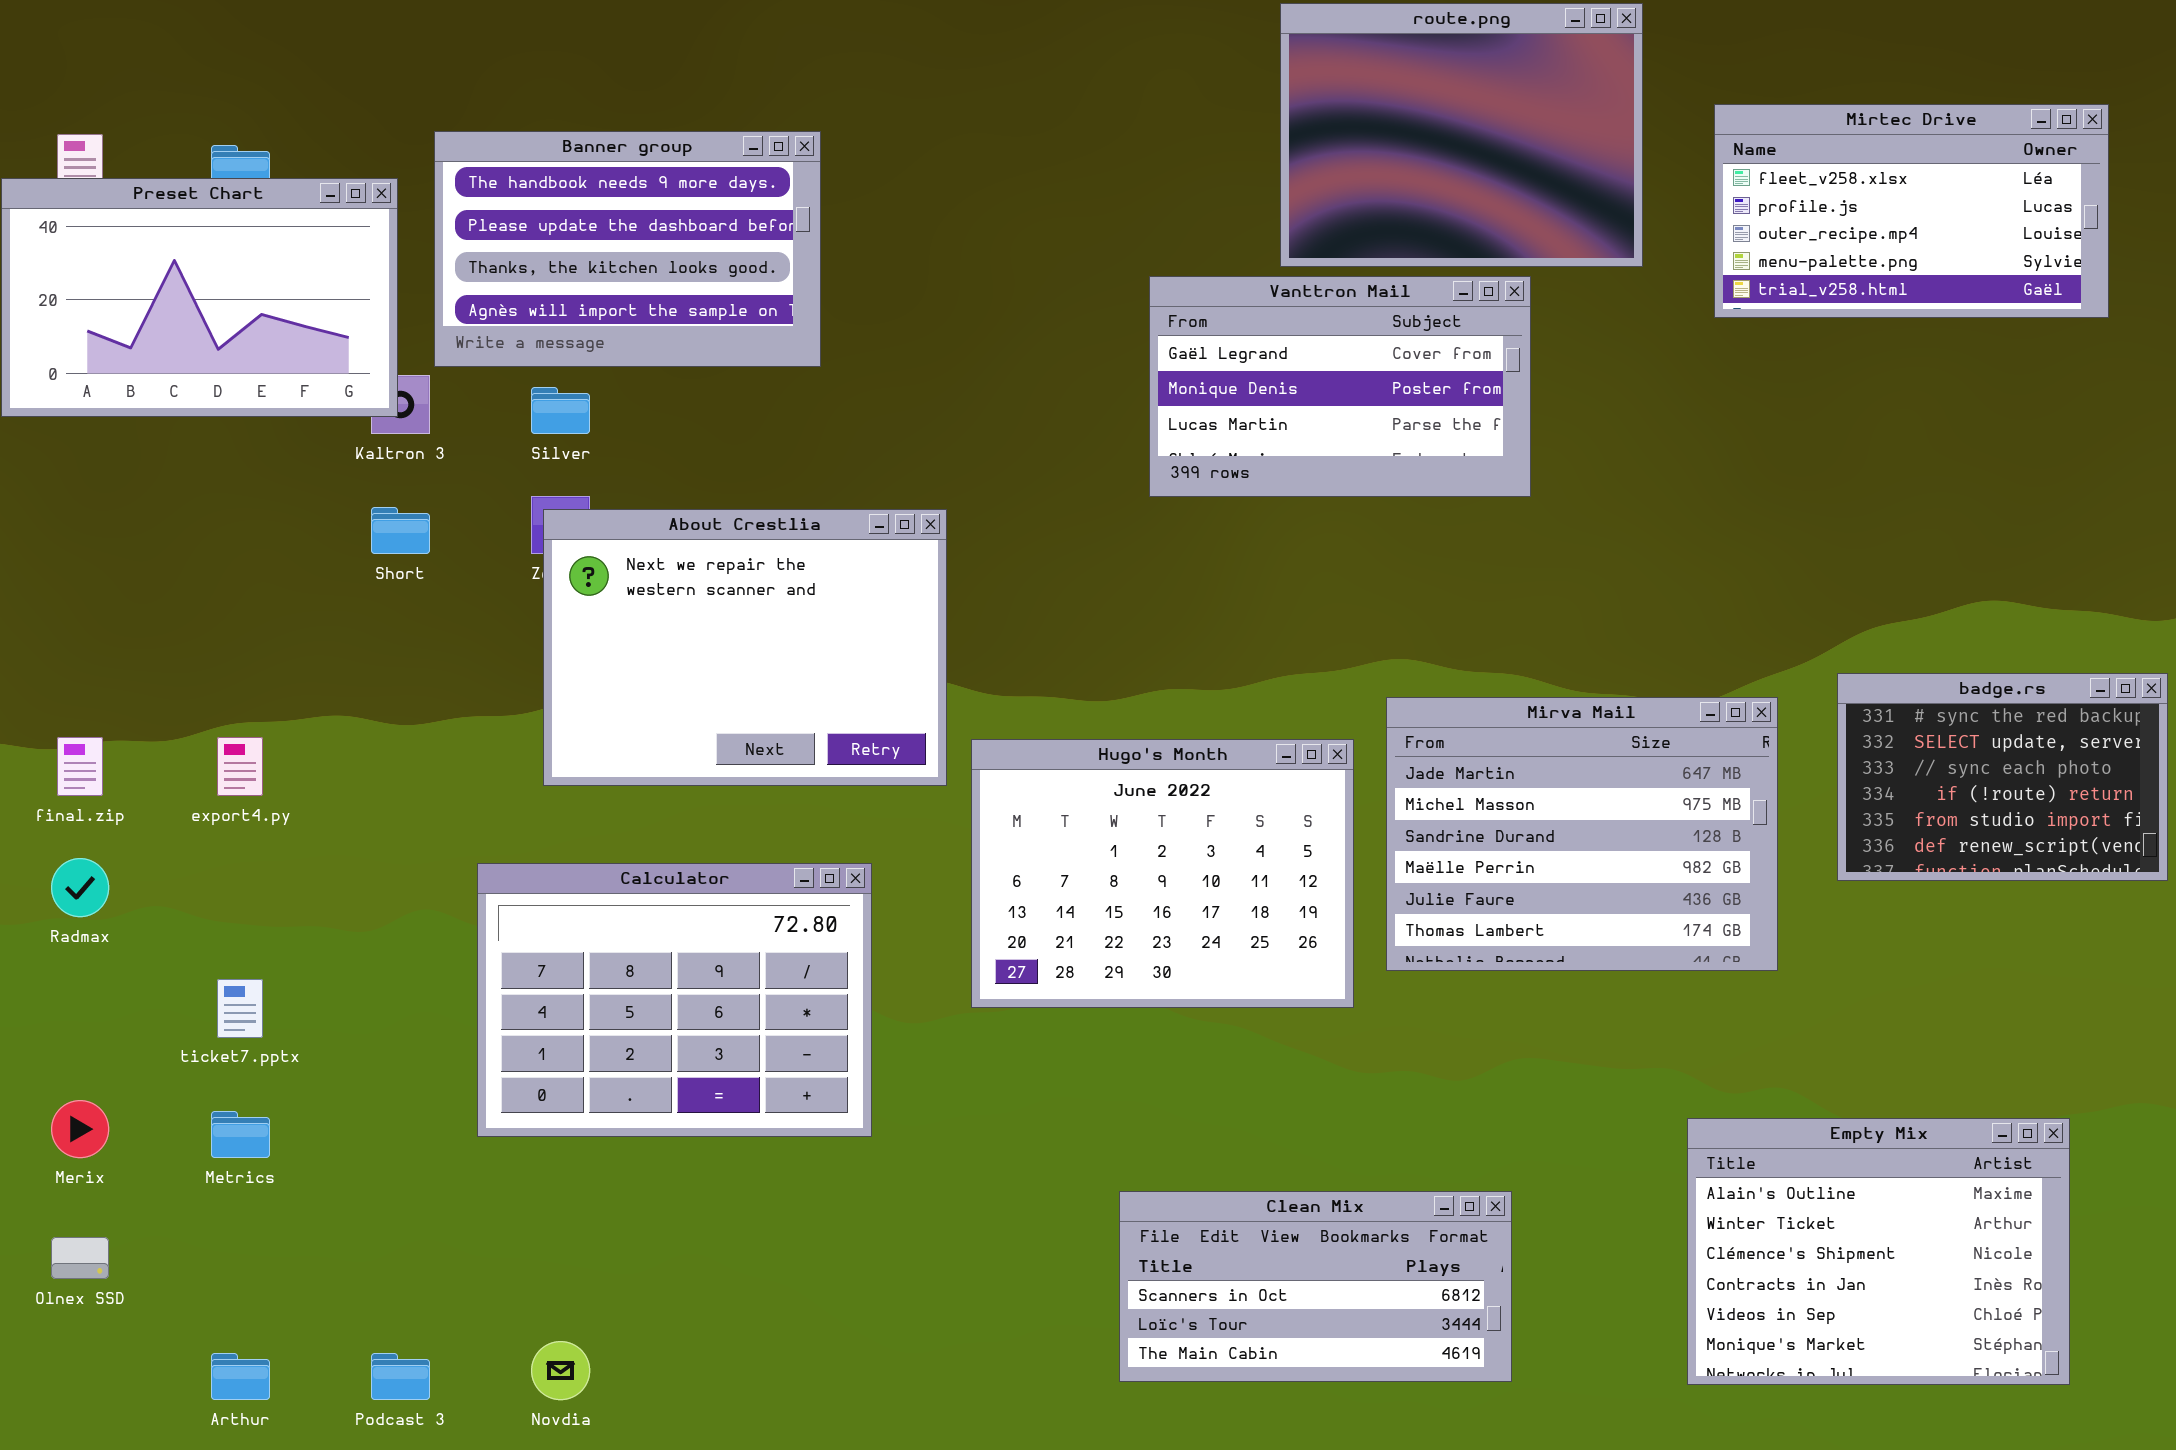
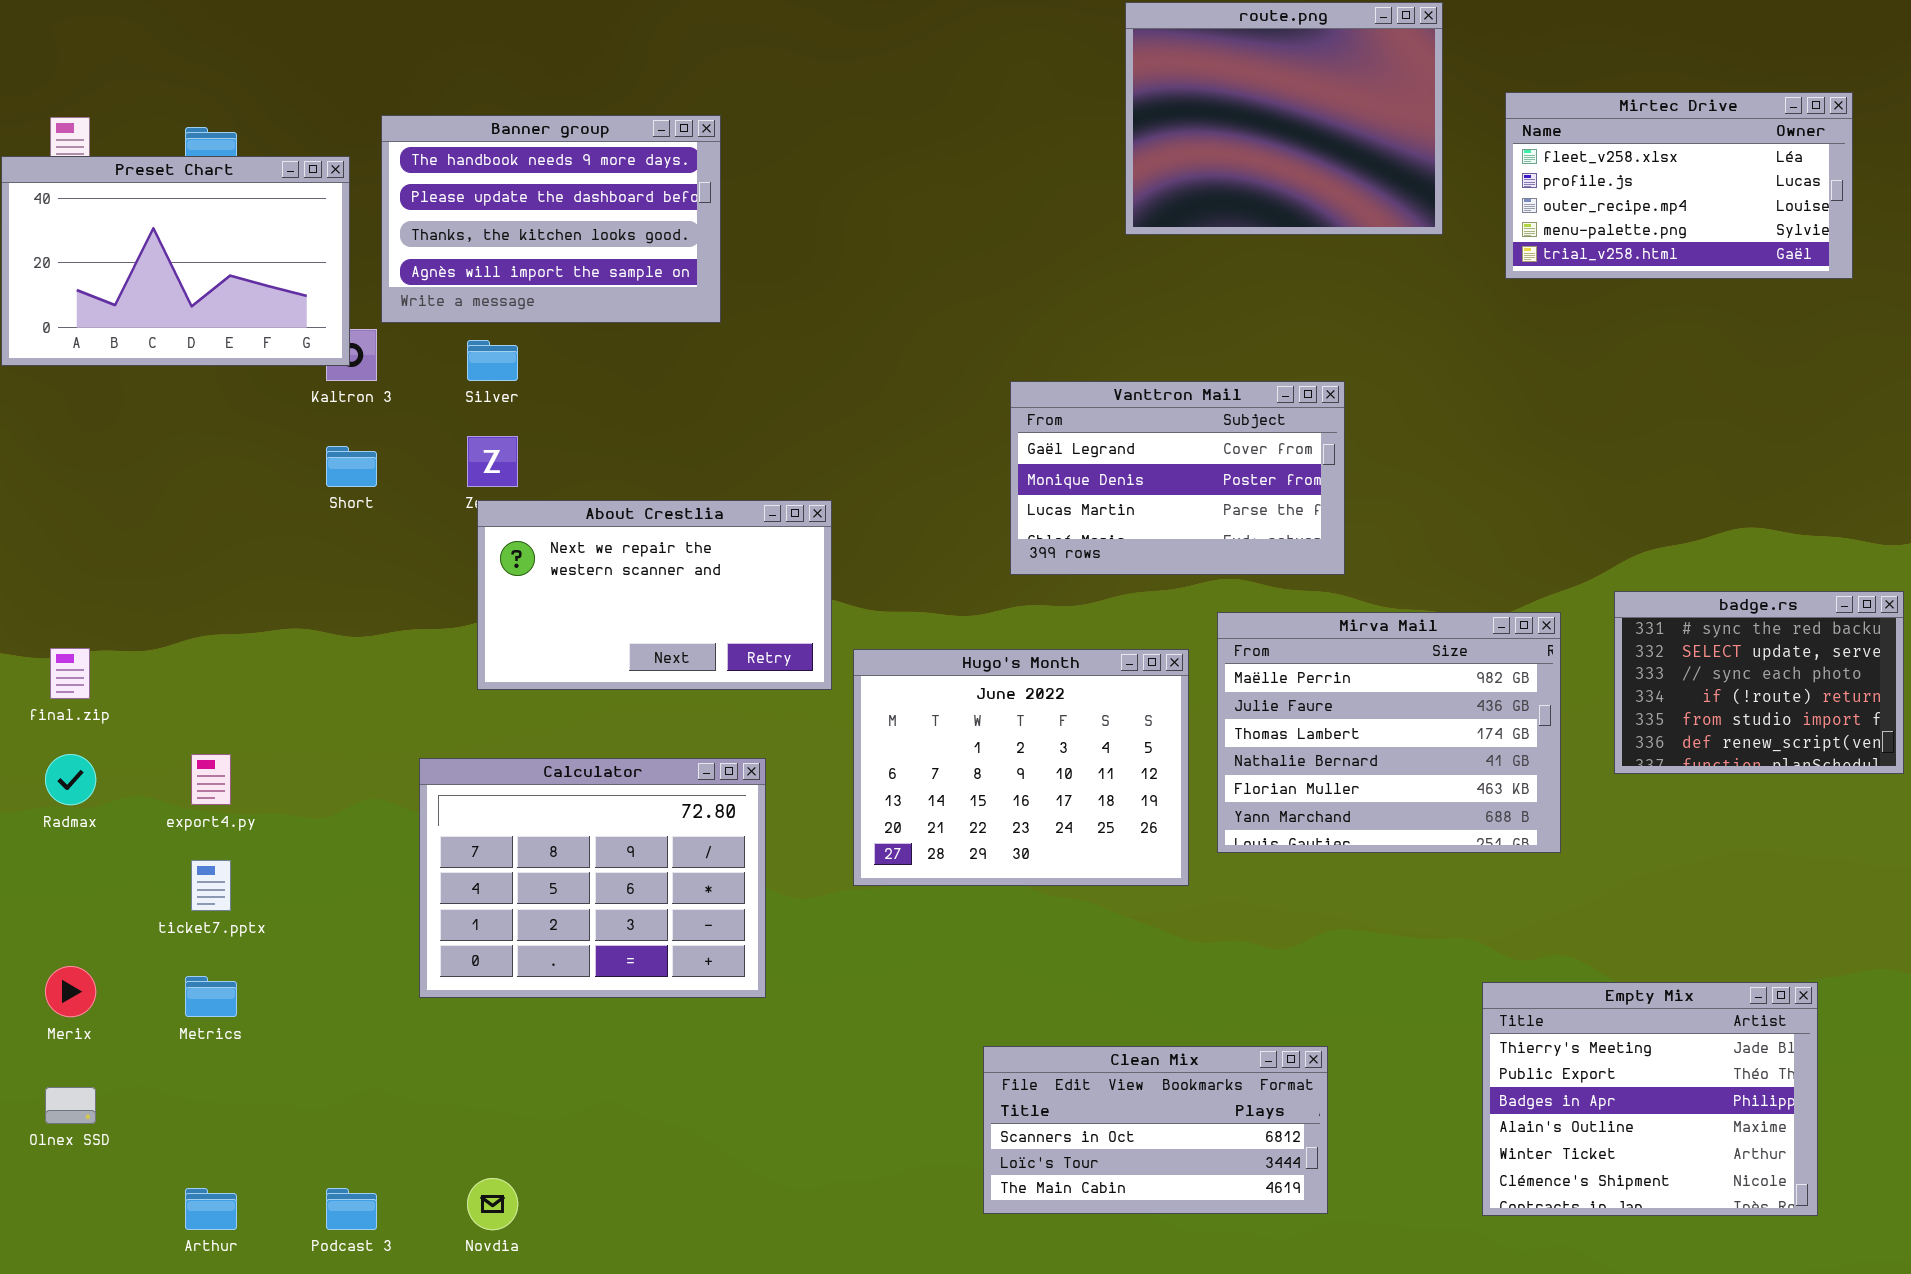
Vanttron Mail: [1149,276,1531,497] -> [1010,381,1345,575], moved
About Crestlia: [543,509,947,786] -> [477,500,832,690], resized
Mirva Mail: [1386,697,1778,971] -> [1217,612,1561,853], scrolled down 3 rows
export4.py: [217,737,263,796] -> [191,754,231,805], moved
Empty Mix: [1687,1118,2070,1385] -> [1482,982,1818,1216], scrolled up 3 rows

